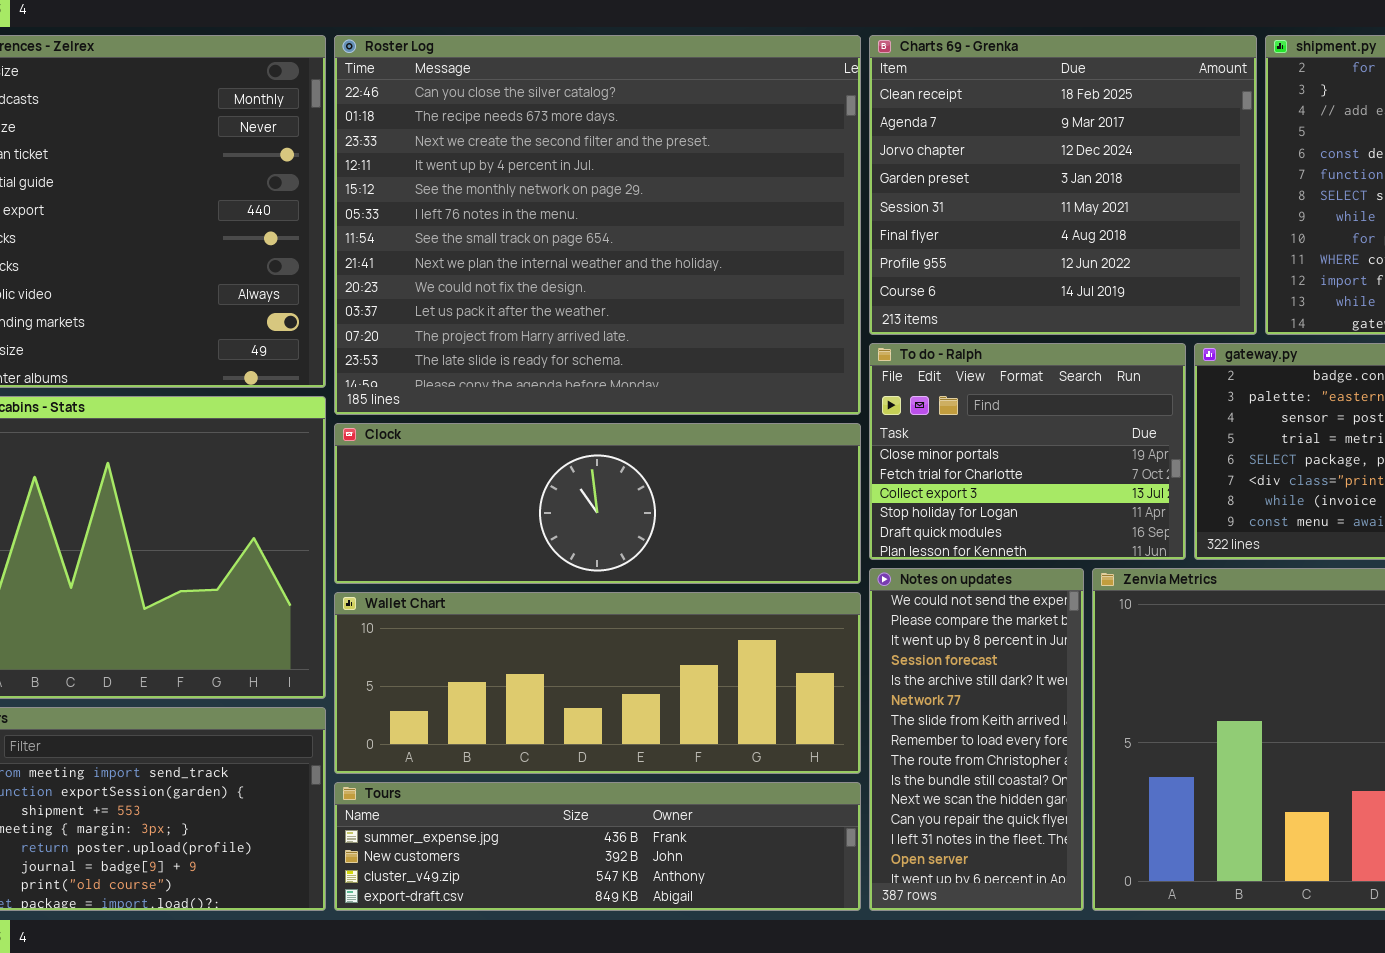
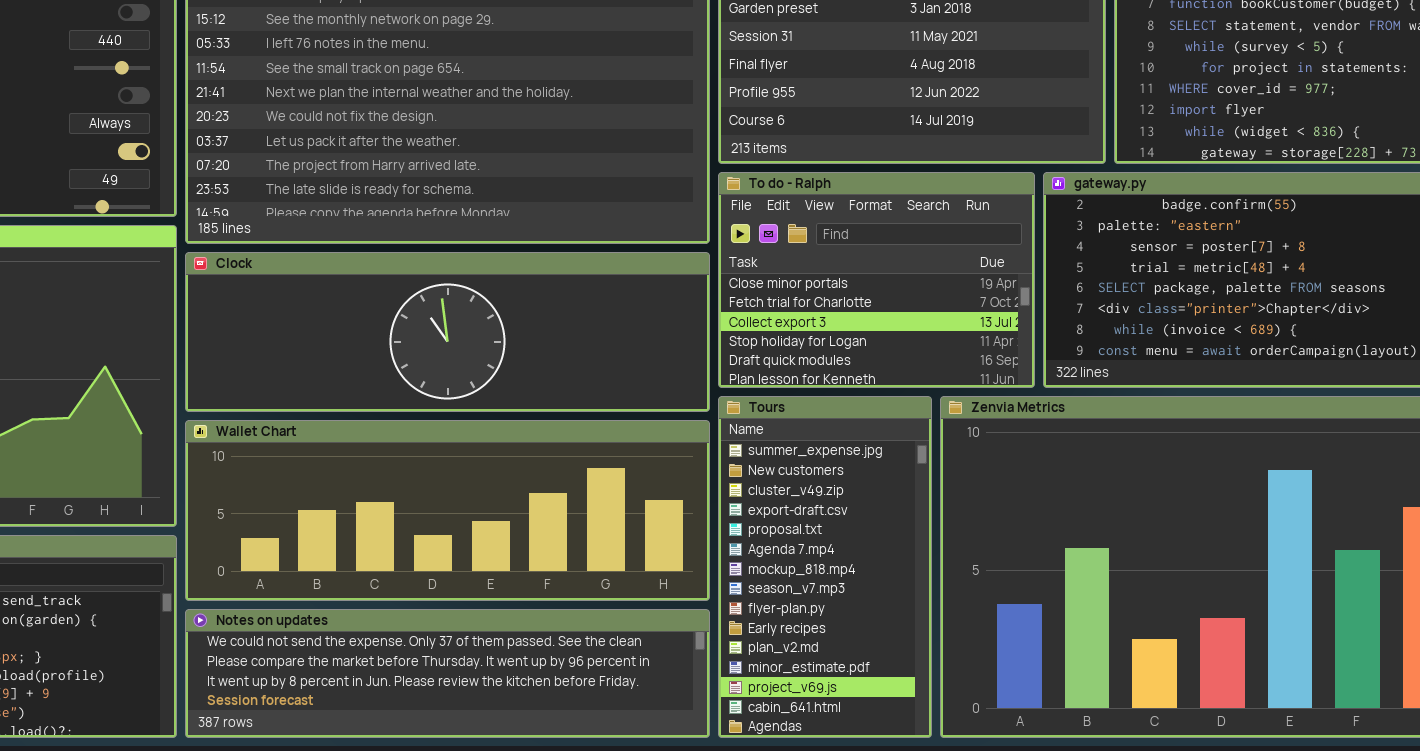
Notes on updates: [869,568,1084,911] -> [185,609,710,738], moved, resized
Tours: [334,782,861,911] -> [718,396,932,738], moved, resized

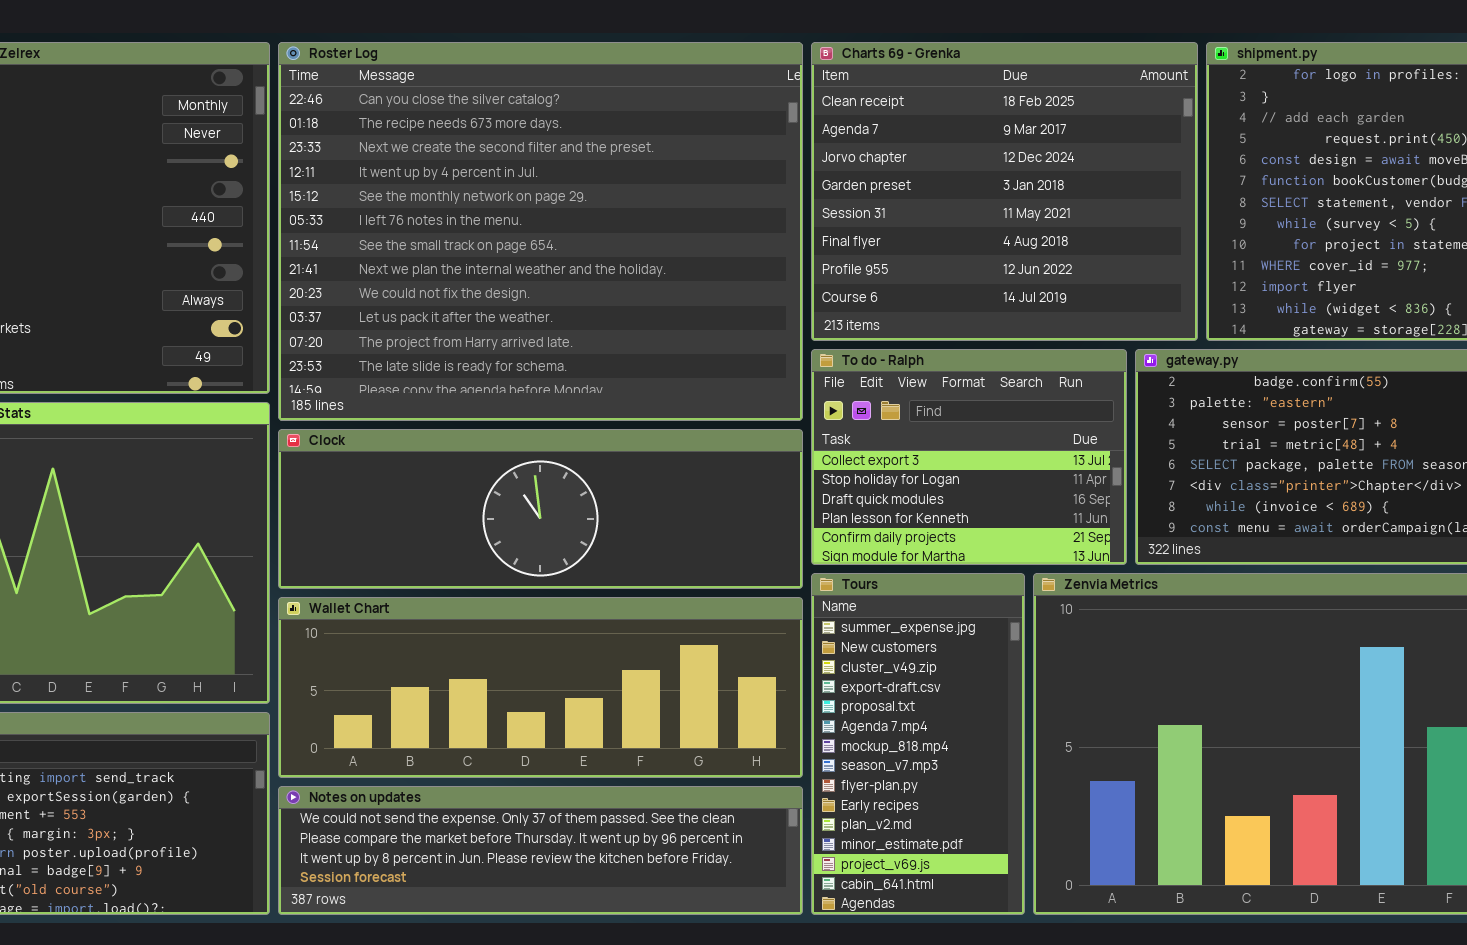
To do - Ralph: [718,172,1035,388] -> [811,349,1127,565], scrolled down 2 rows

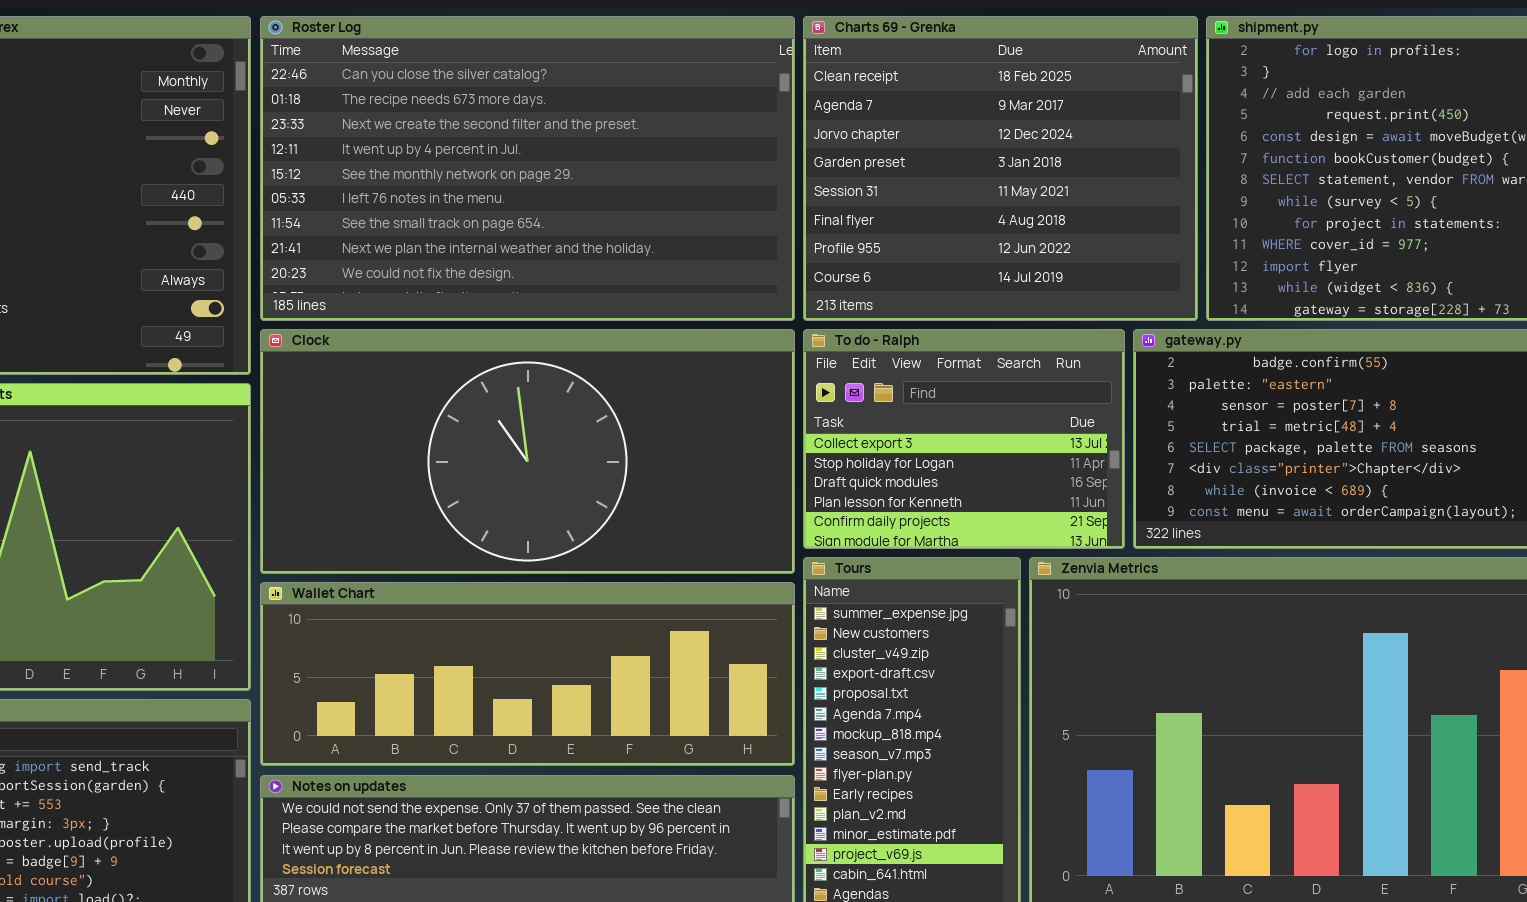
Roster Log: [278,42,803,421] -> [260,16,795,321], resized
Clock: [278,429,803,589] -> [260,329,795,574], resized

